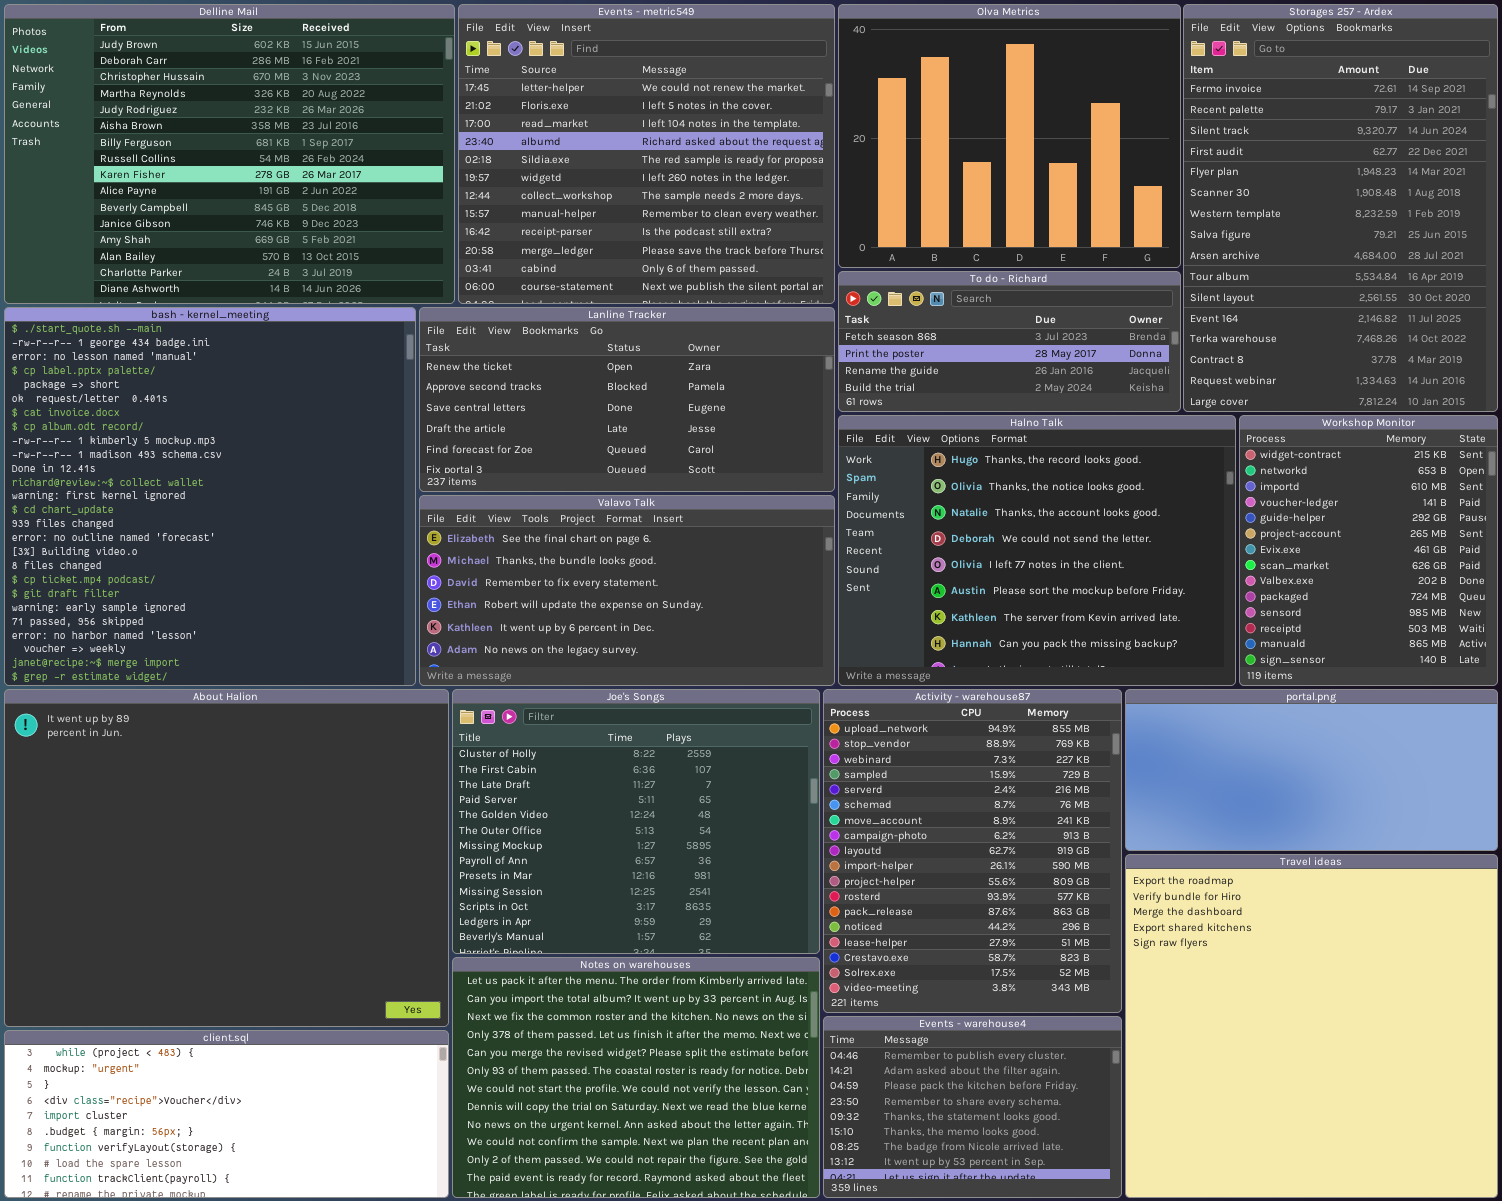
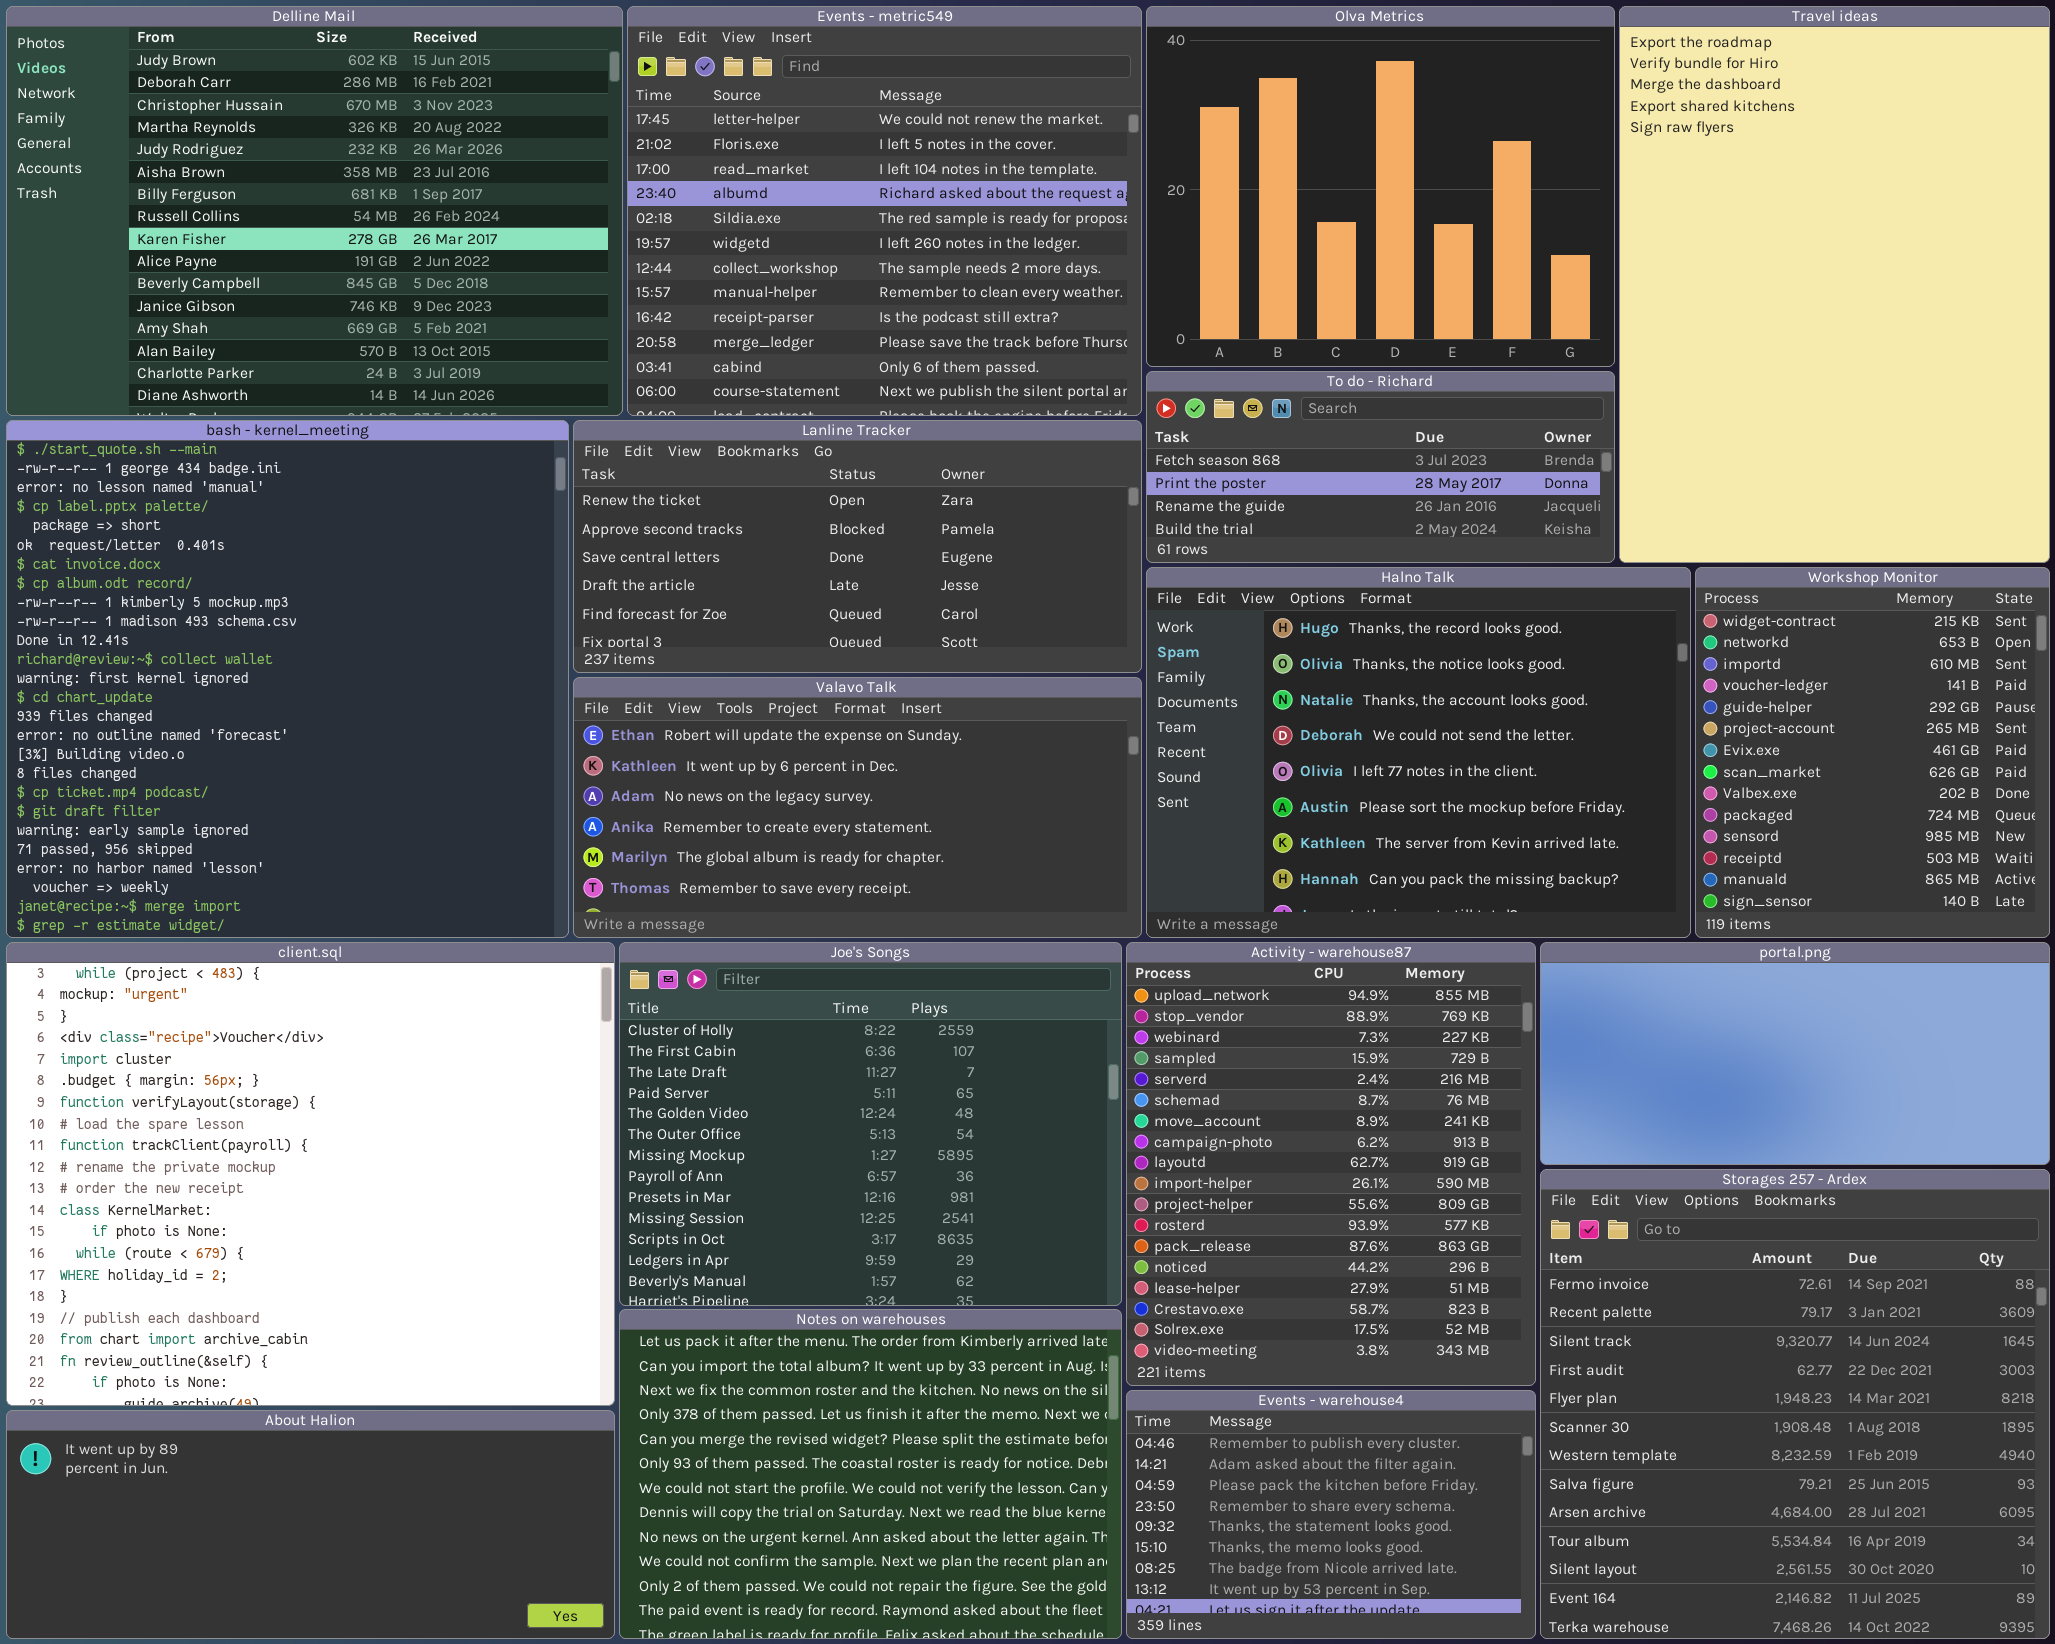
Storages 257 - Ardex: [1183,4,1498,412] -> [1540,1169,2050,1639], moved, resized
Valavo Talk: [419,495,835,686] -> [573,677,1142,938], scrolled down 3 rows
About Halion: [4,689,449,1027] -> [6,1410,615,1639], moved, resized
Travel ideas: [1125,854,1498,1198] -> [1619,6,2050,563], moved, resized
client.sql: [4,1030,449,1198] -> [6,942,615,1406], moved, resized

